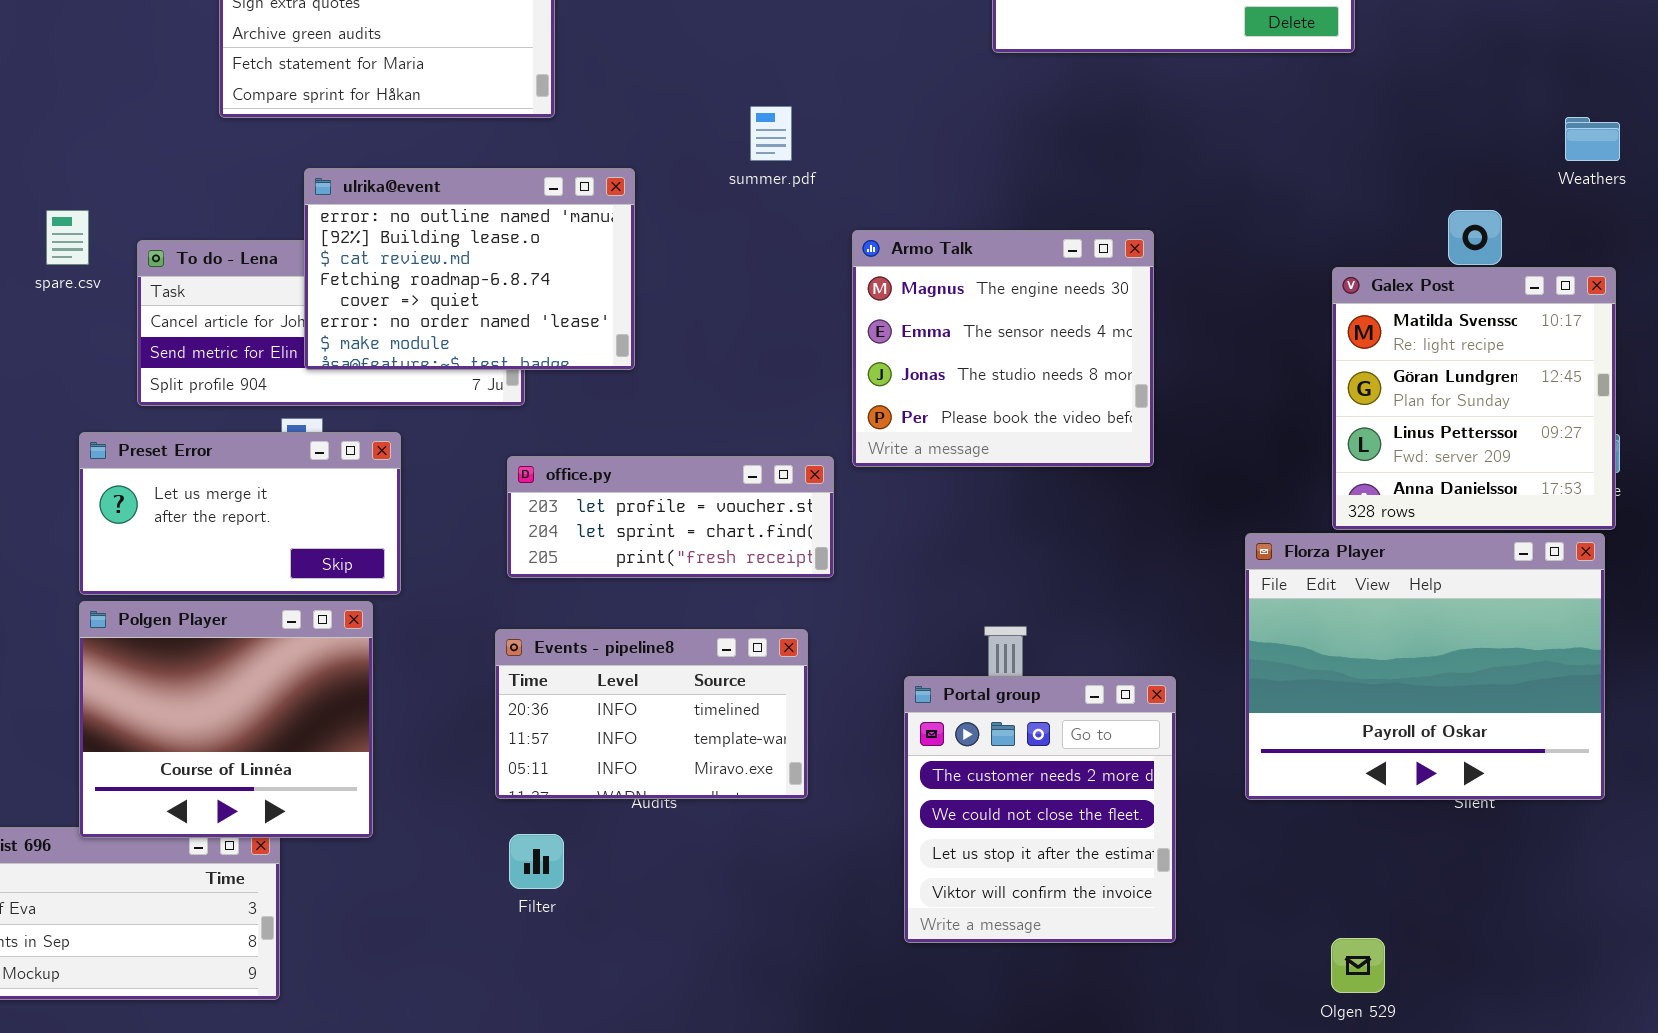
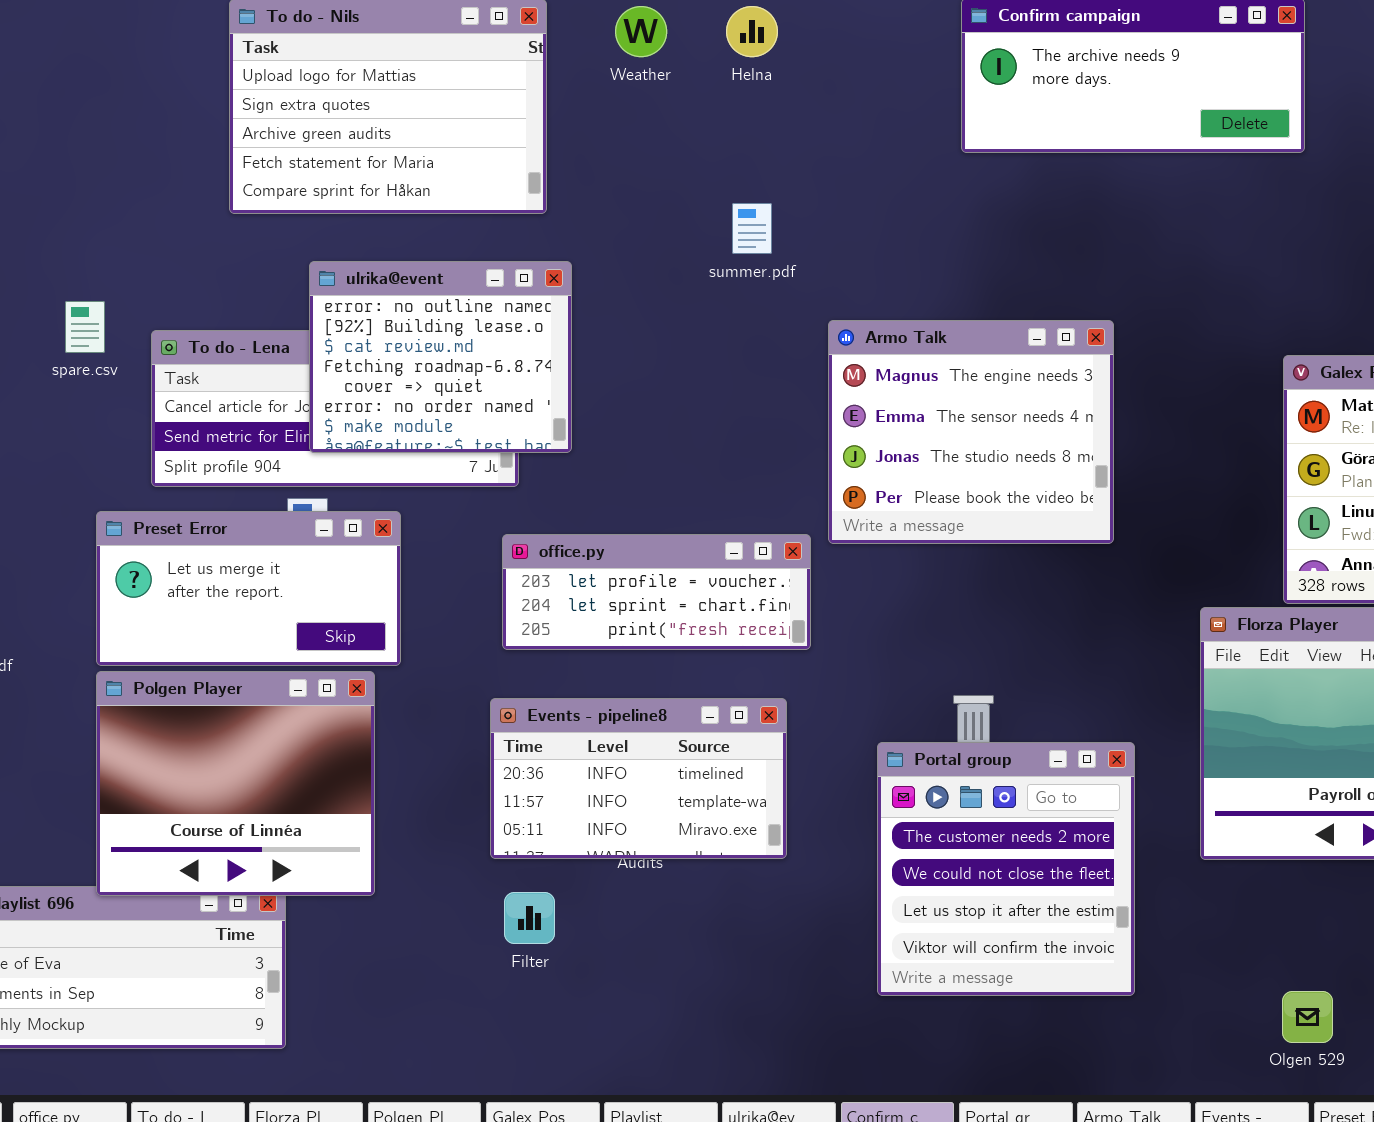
ulrika@event: [304,168,635,370] -> [309,261,572,453], resized

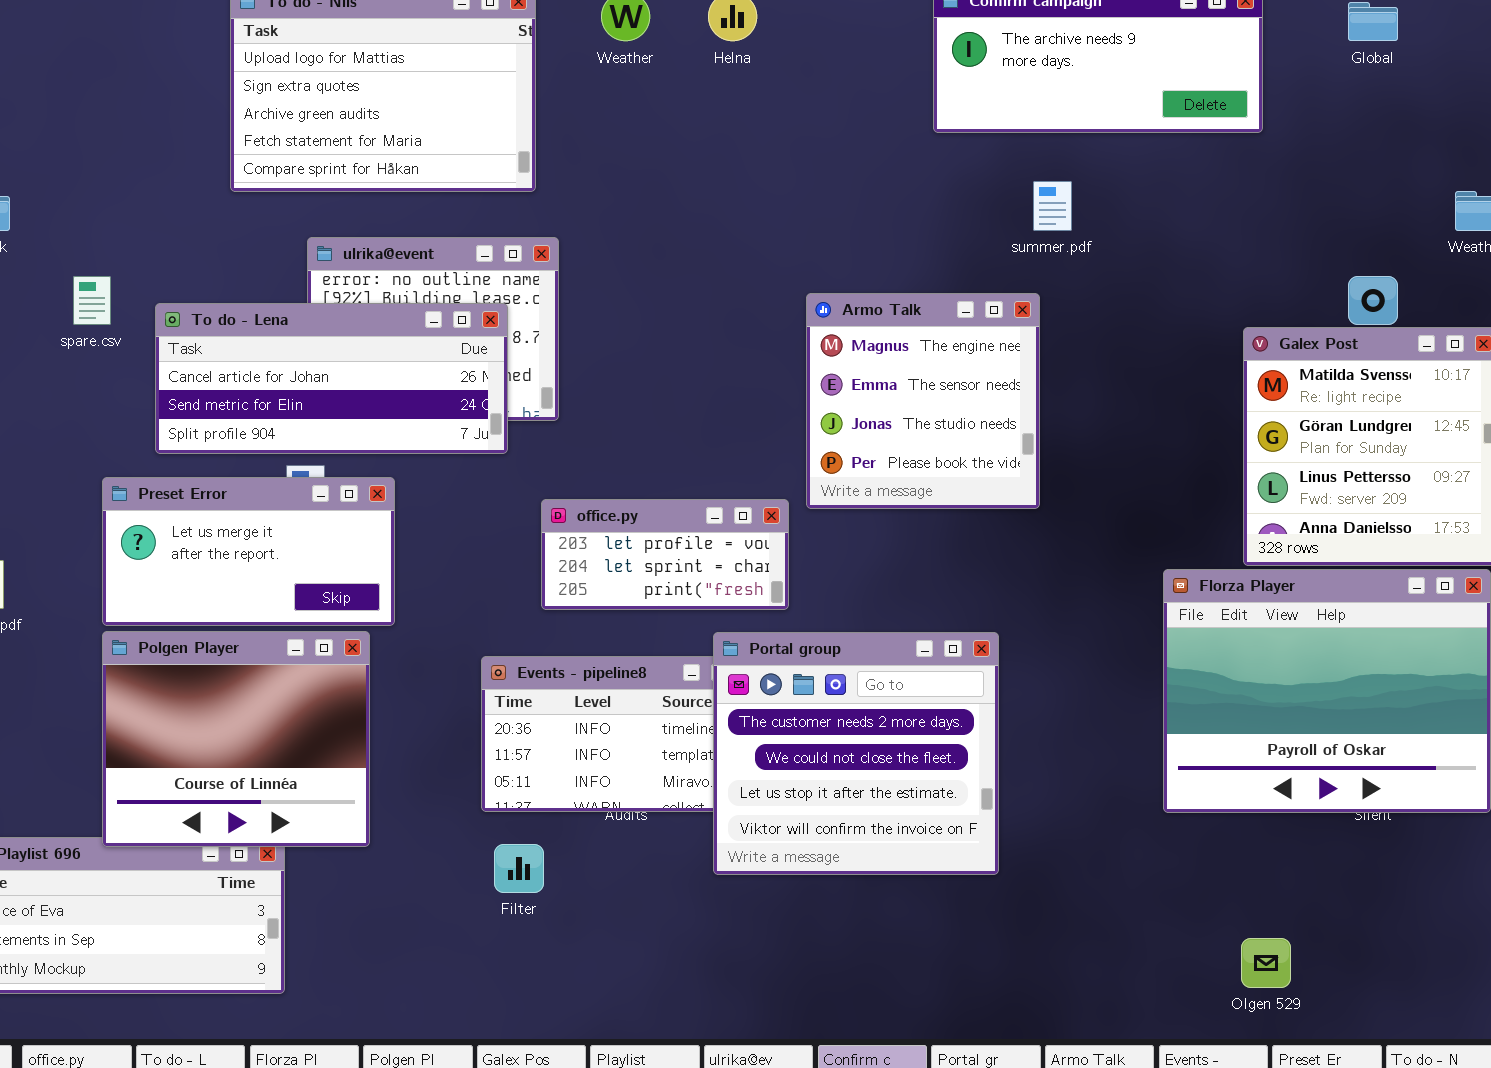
summer.pdf: [732,203,772,254] -> [1033,181,1072,231], moved
Armo Talk: [828,320,1114,544] -> [806,293,1040,509], resized
To do - Lena: [151,330,519,487] -> [155,303,508,454], raised
office.py: [502,534,811,650] -> [541,499,789,610], resized
Portal group: [877,742,1135,996] -> [713,632,999,875], moved, resized

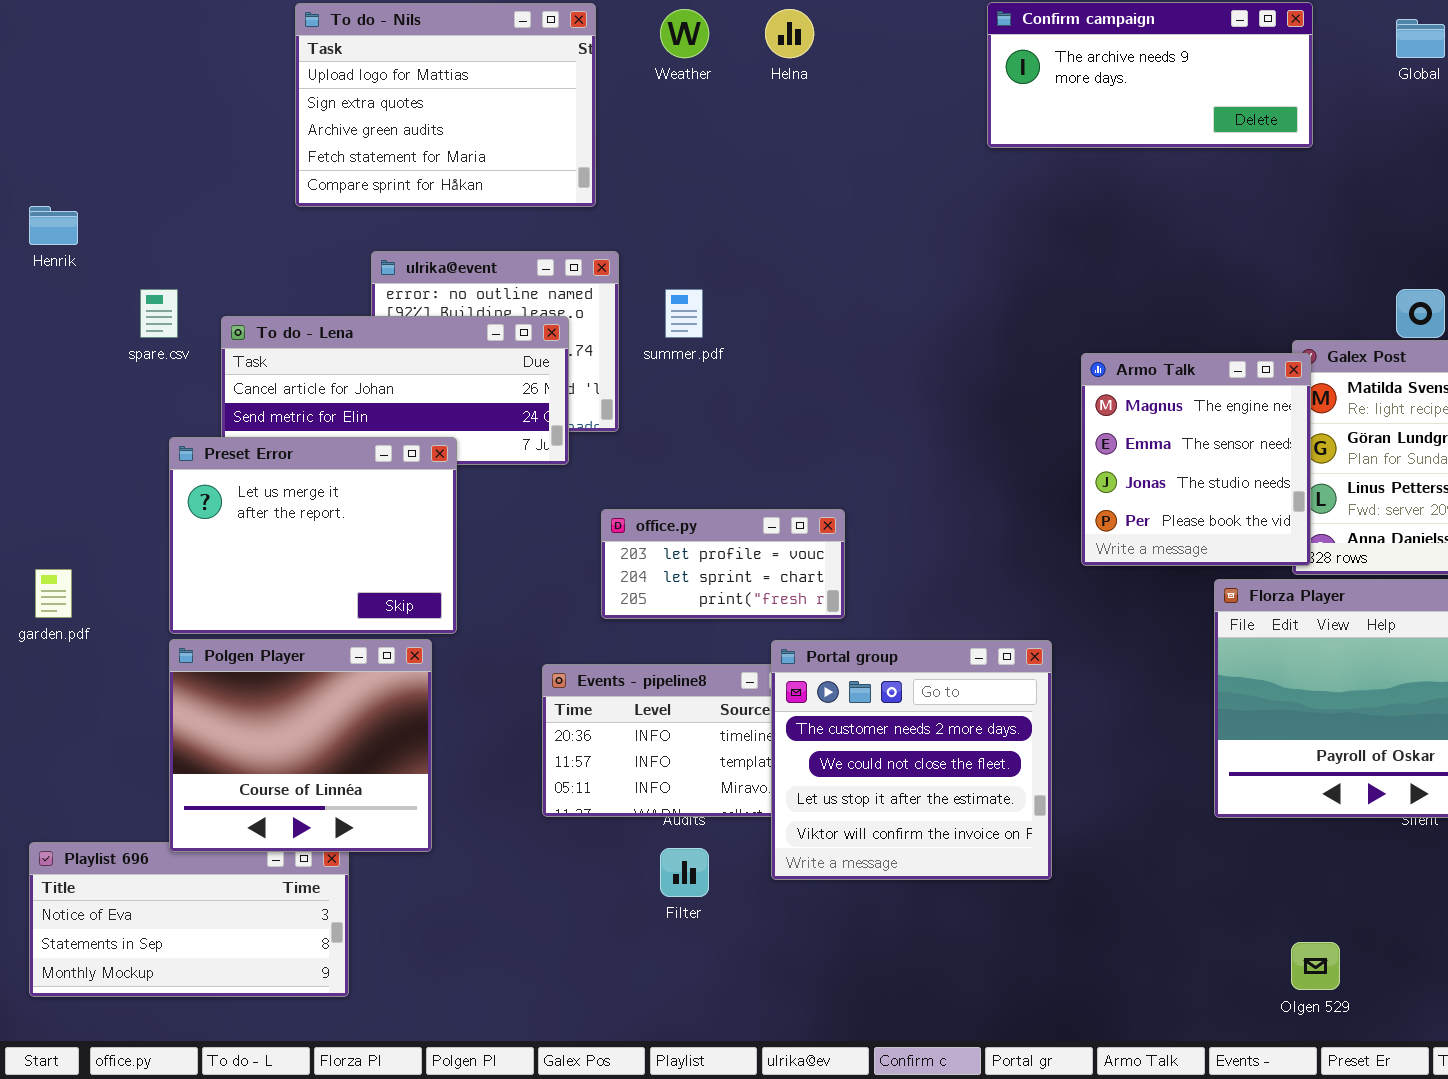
summer.pdf: [1033,181,1072,231] -> [665,289,703,338], moved
Armo Talk: [806,293,1040,509] -> [1081,353,1311,566], moved
Preset Error: [102,477,395,626] -> [169,437,457,634], resized
Filter: [494,844,544,893] -> [660,848,709,897], moved

